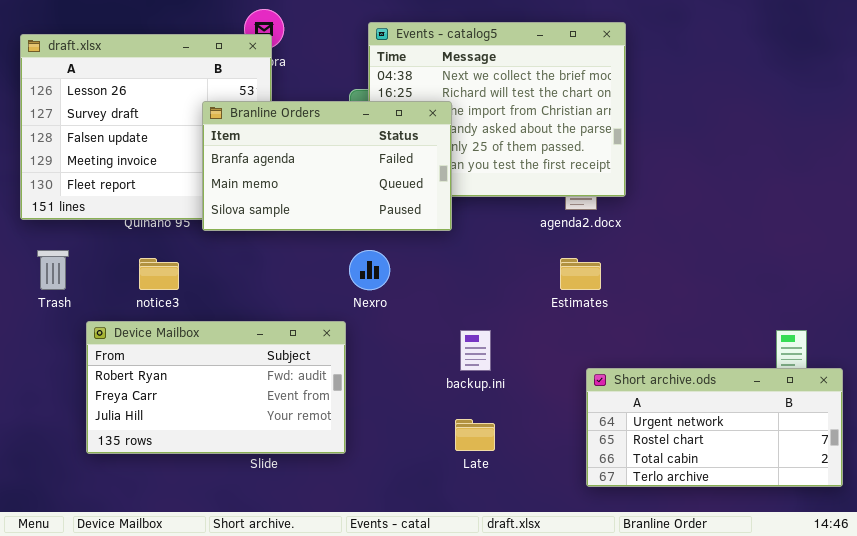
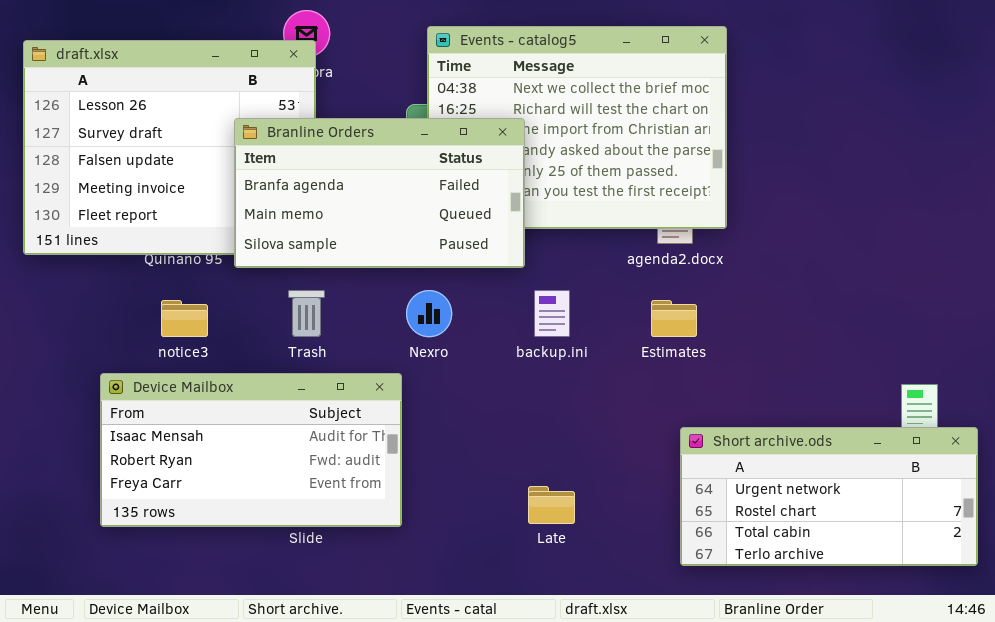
Trash: [37,250,69,290] -> [288,290,325,337], moved
Device Mailbox: [86,321,346,454] -> [100,373,402,527], scrolled up 1 row
backup.ini: [460,330,491,371] -> [534,290,570,337], moved

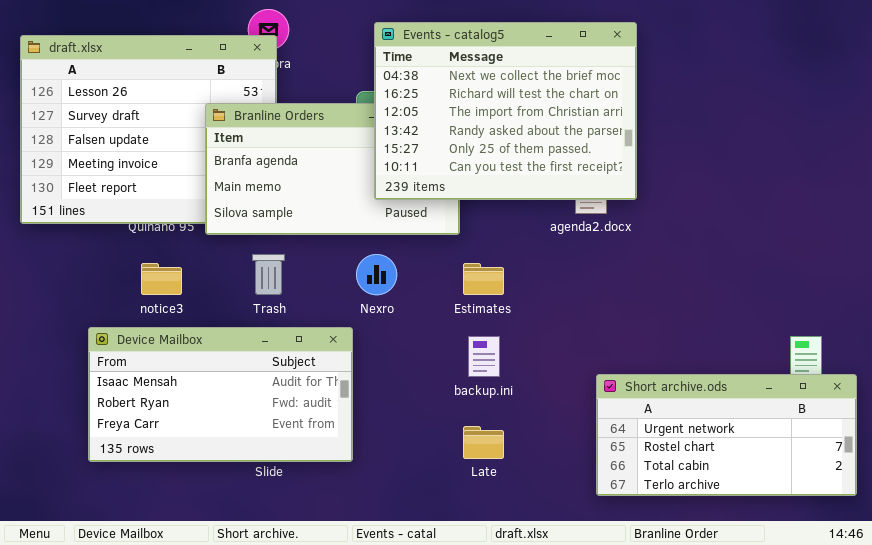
Events - catalog5: [427,26,727,229] -> [374,22,637,200], raised
backup.ini: [534,290,570,337] -> [468,336,500,377], moved
Estimates: [651,300,697,337] -> [463,263,504,295], moved

